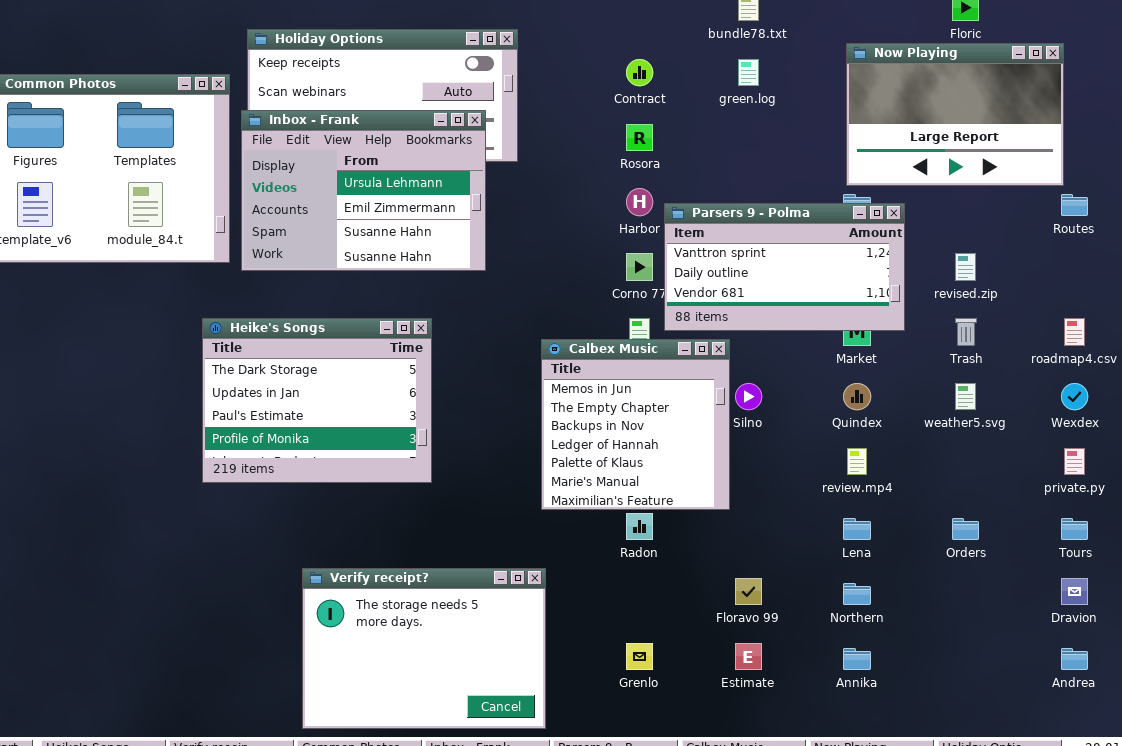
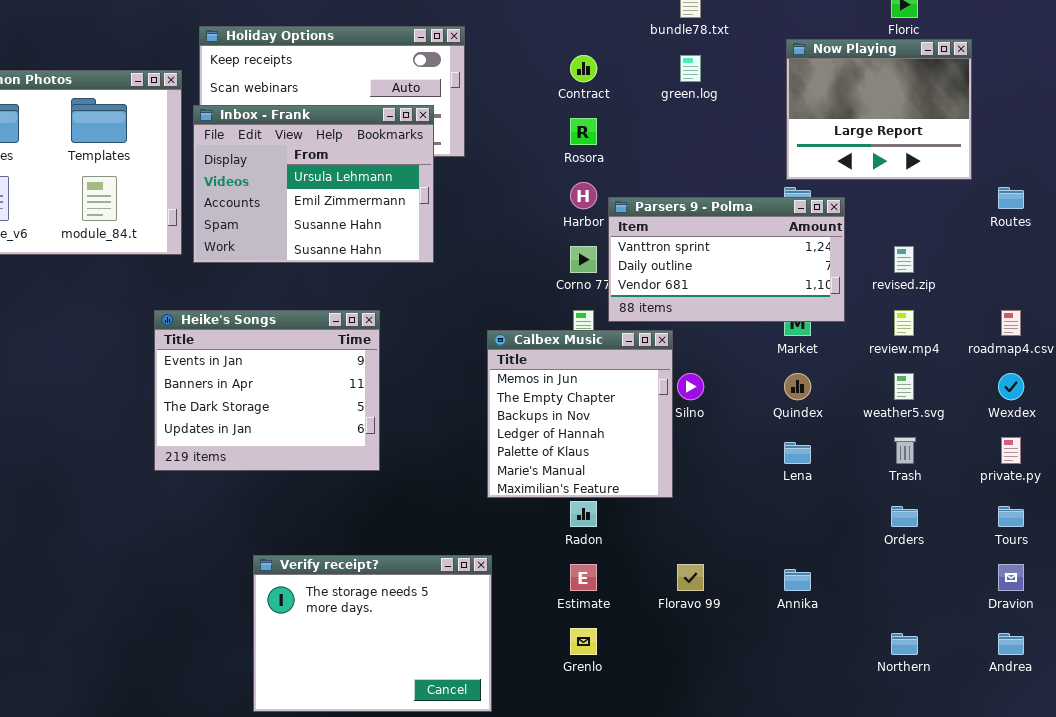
Now Playing: [846,43,1064,186] -> [786,39,972,180], resized
Heike's Songs: [202,318,432,483] -> [154,310,380,471], scrolled up 2 rows
Trash: [955,318,977,346] -> [894,437,916,464], moved
review.mp4: [847,448,867,475] -> [894,310,914,336], moved
Lena: [843,518,871,540] -> [784,442,811,464], moved
Northern: [843,583,871,605] -> [891,633,918,655], moved
Estimate: [735,643,762,670] -> [570,564,597,591], moved
Annika: [843,648,871,670] -> [784,569,811,591], moved

